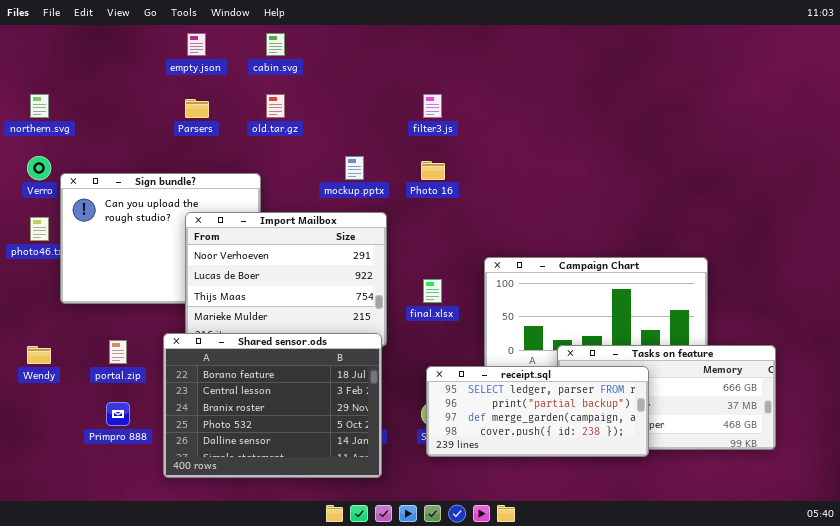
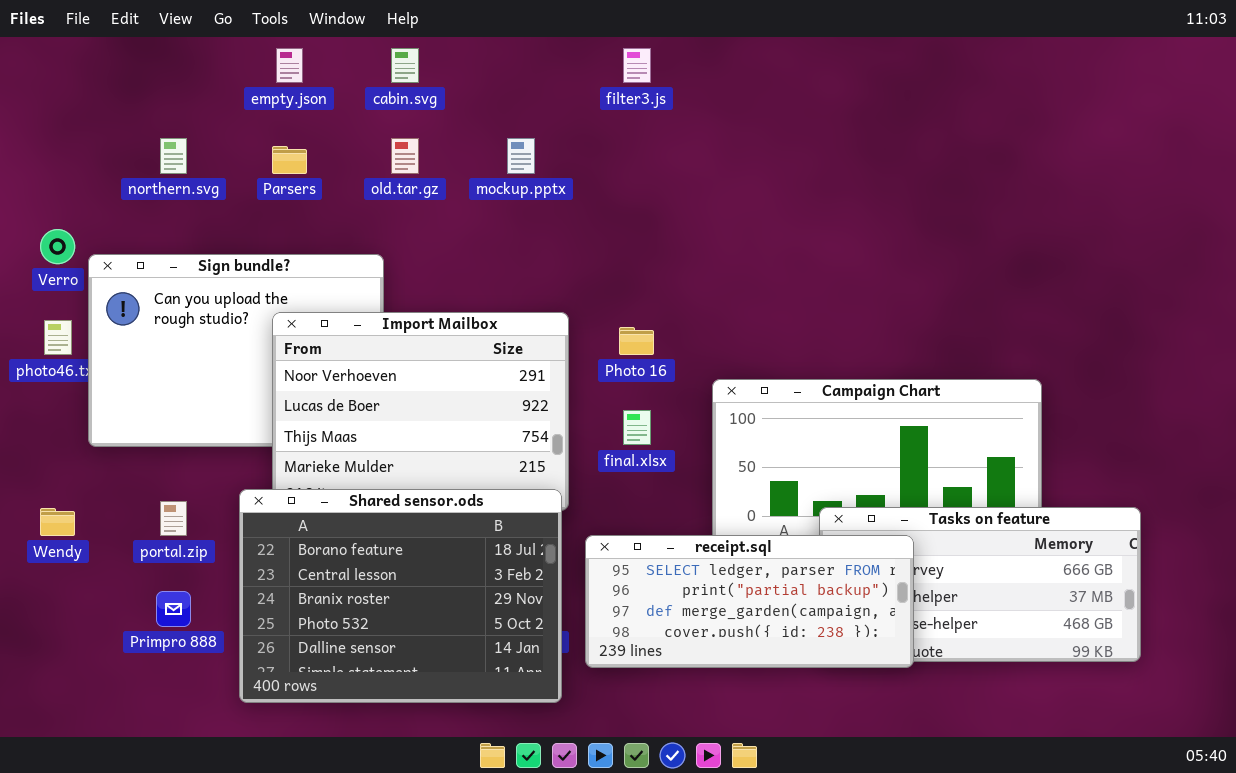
northern.svg: [30,94,49,118] -> [160,138,187,174], moved
filter3.js: [423,94,442,118] -> [623,48,651,83], moved
mockup.pptx: [345,156,364,180] -> [507,138,535,174], moved
Photo 16: [421,161,445,180] -> [619,327,654,355], moved
receipt.sql: [426,366,649,457] -> [585,535,914,668], moved

